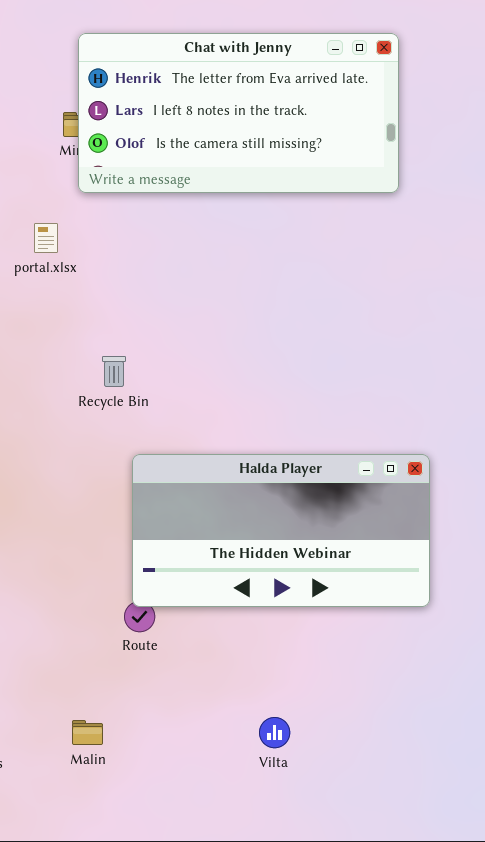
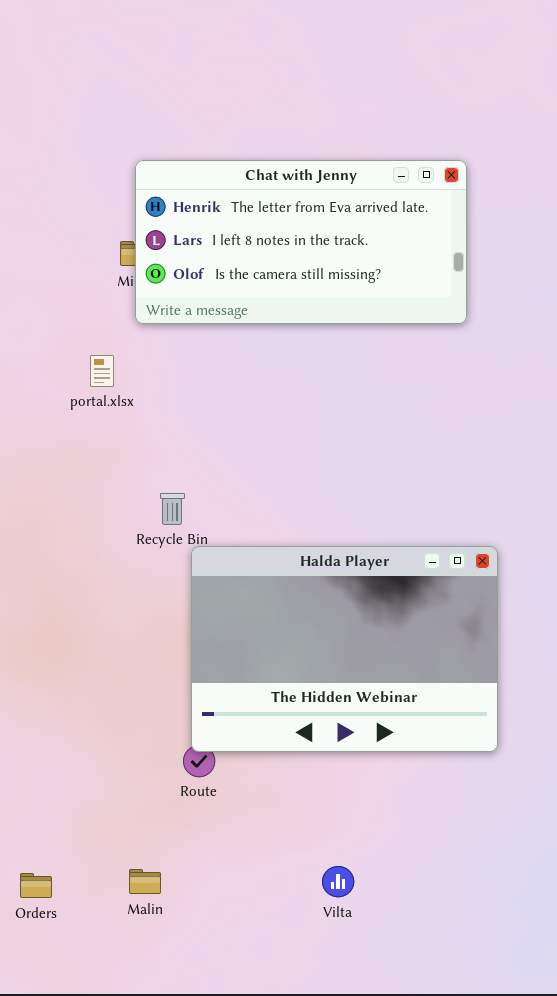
Halda Player: [132,454,430,607] -> [191,546,498,752], resized

